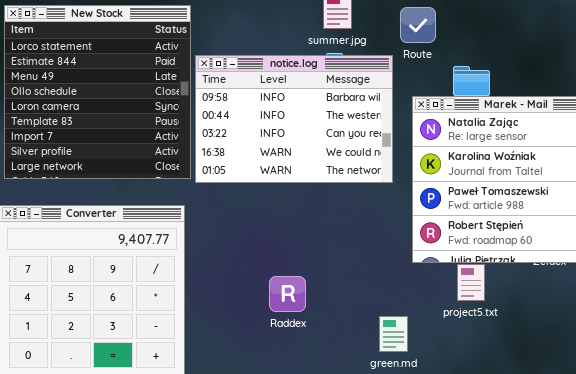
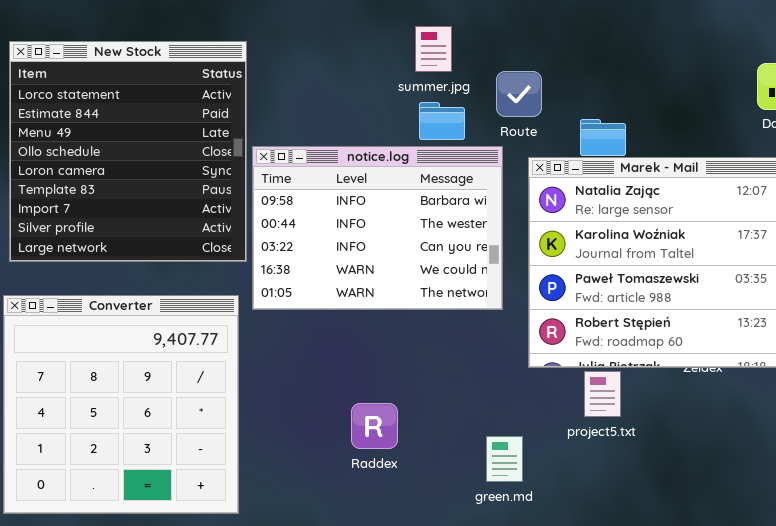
Route: [400,7,436,43] -> [496,71,542,117], moved
notice.log: [195,55,393,183] -> [252,146,503,310], moved
Raddex: [269,276,306,312] -> [351,403,398,449], moved

